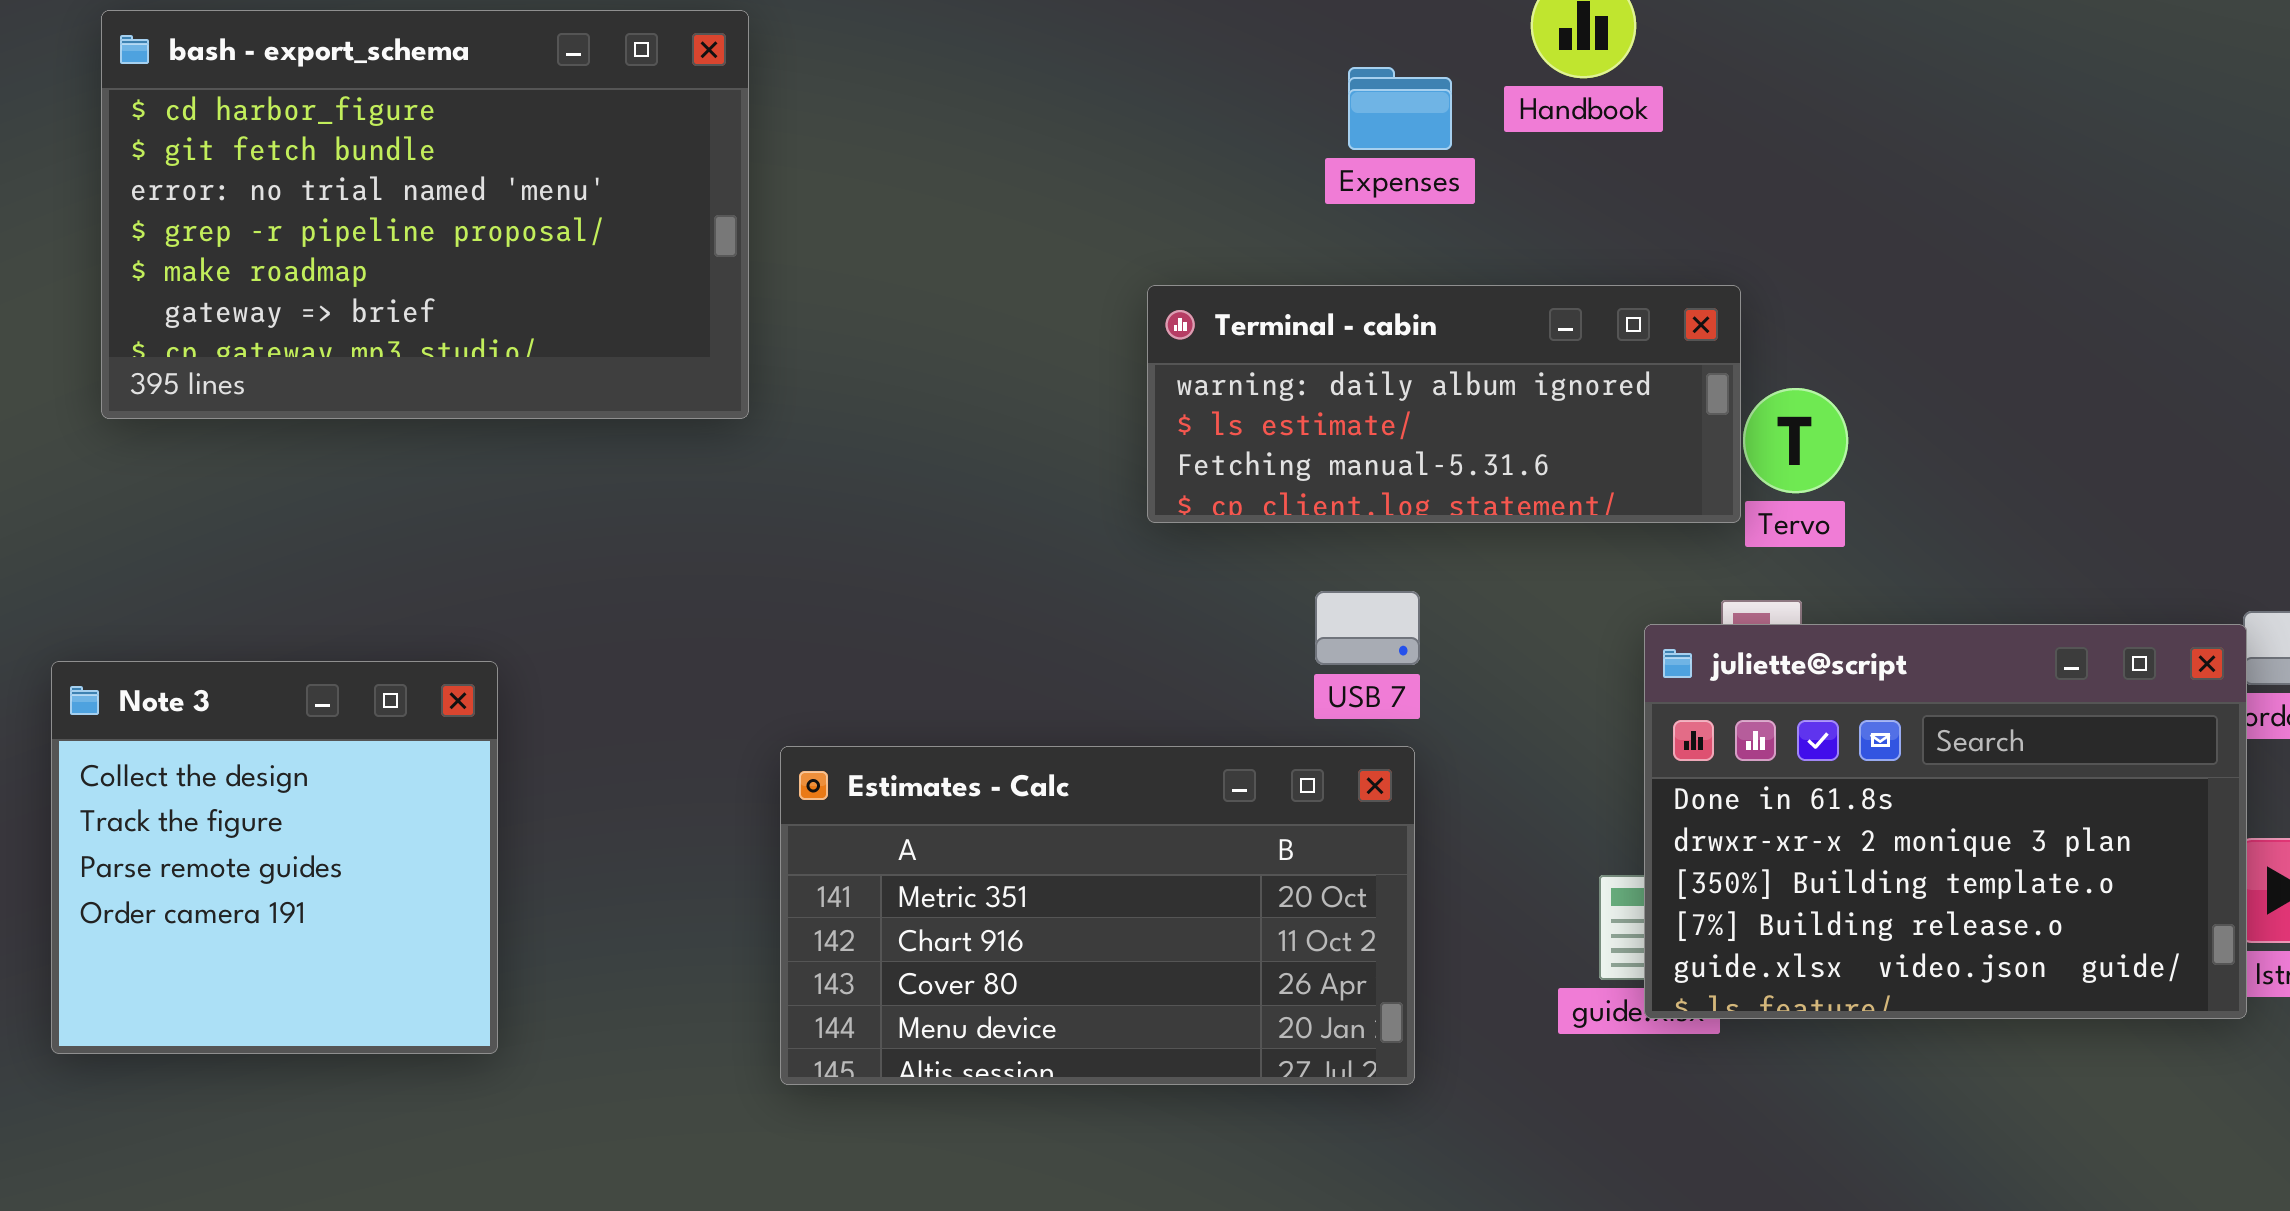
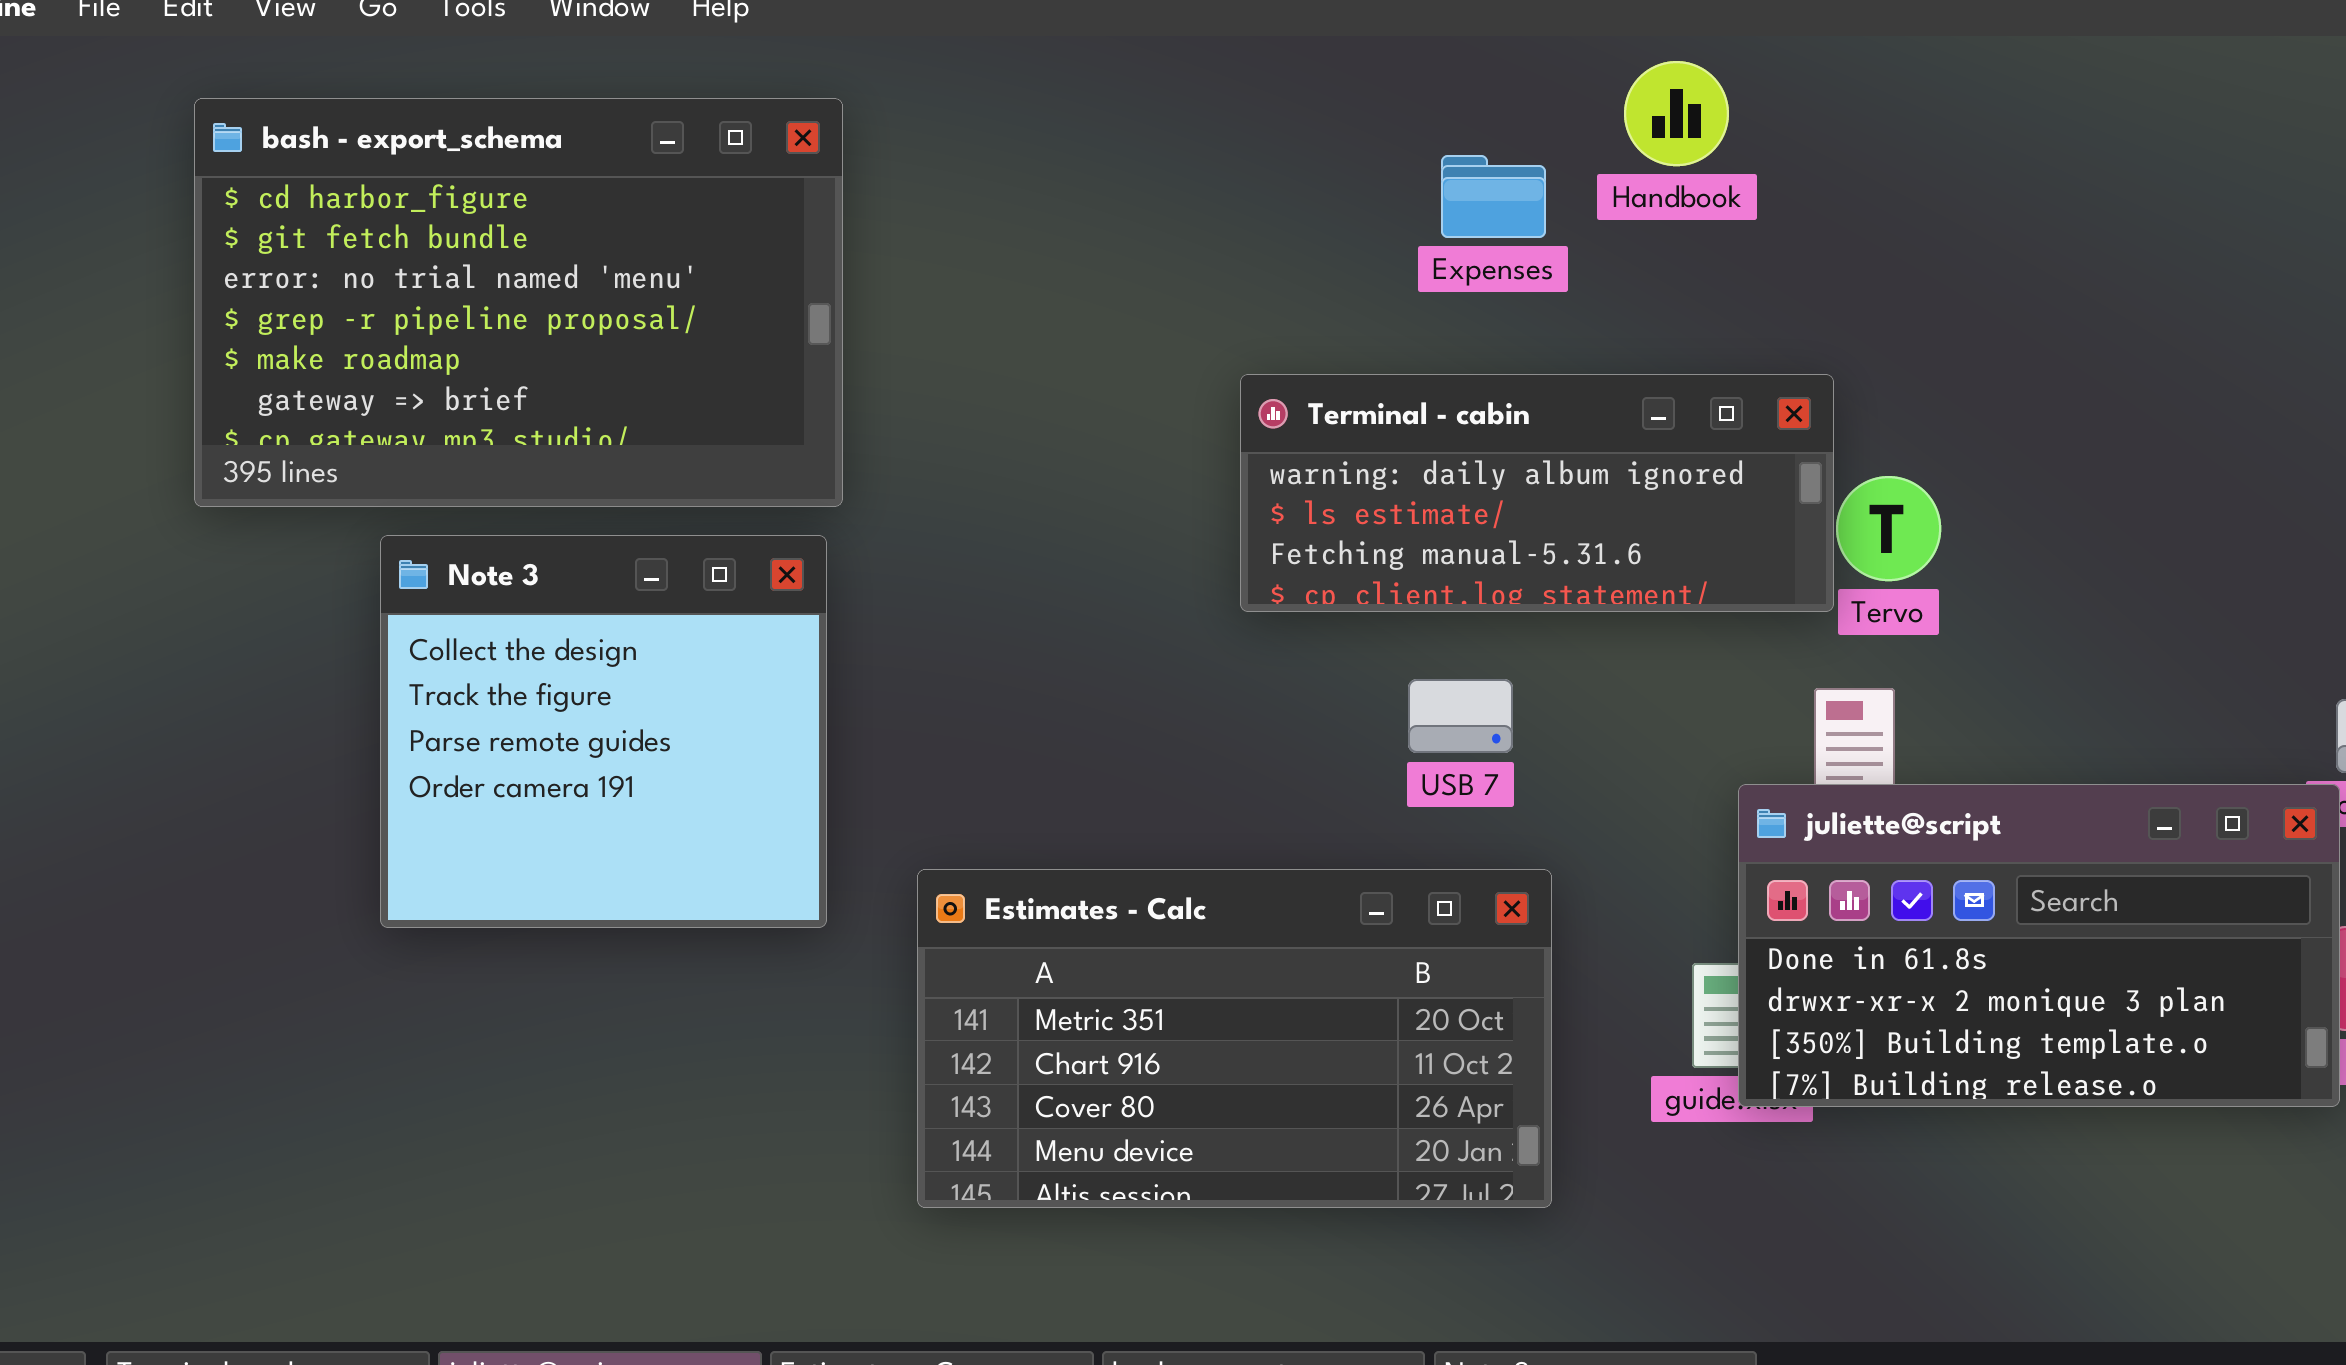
juliette@script: [1644,624,2247,1019] -> [1738,784,2340,1107], resized
Note 3: [51,661,498,1054] -> [380,535,827,928], moved
Estimates - Calc: [780,746,1415,1085] -> [917,869,1552,1208], moved

